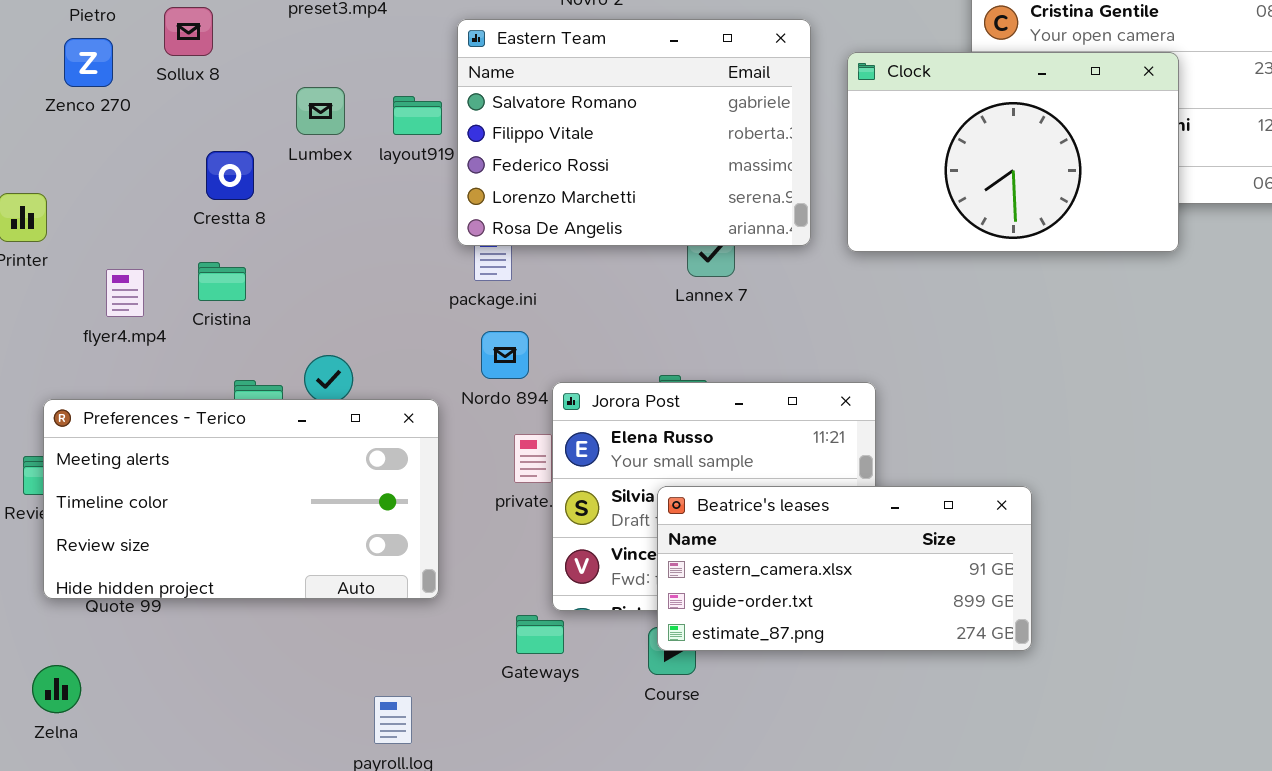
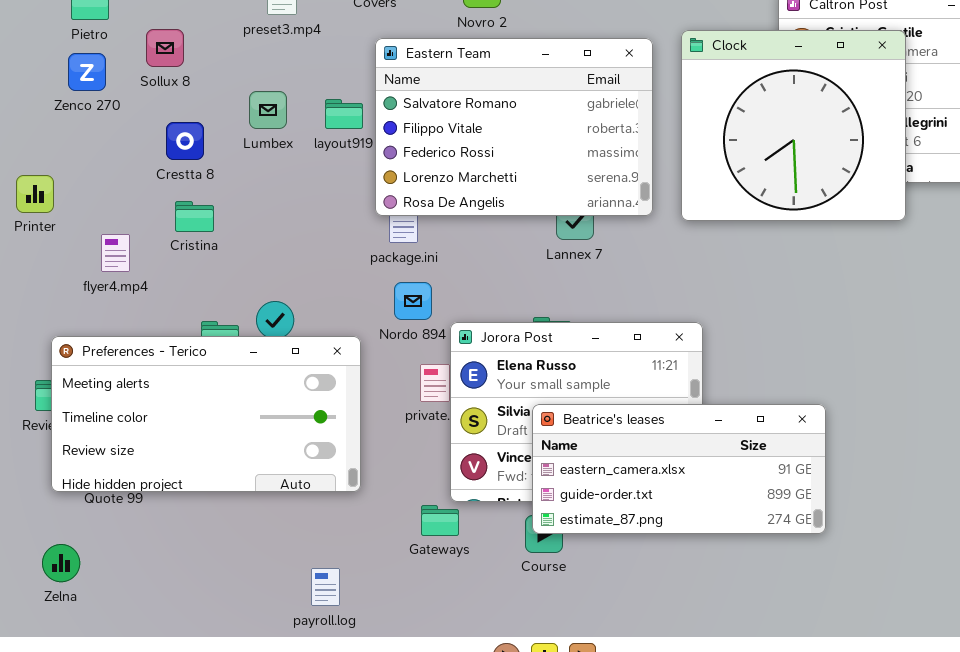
Clock: [847,52,1179,252] -> [681,30,906,221], resized
Crestta 8: [206,151,254,200] -> [166,122,204,160], moved
Cristina: [198,262,246,301] -> [175,201,214,232], moved

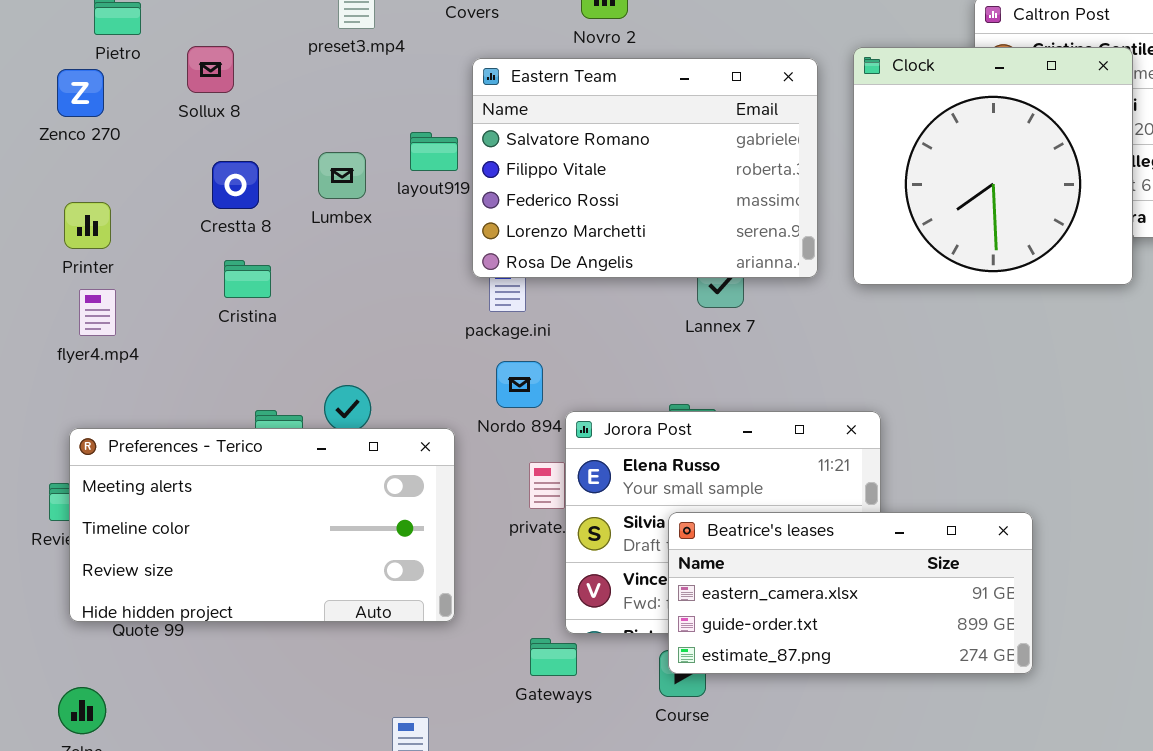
Zenco 270: [68,53,106,91] -> [57,69,104,117], moved
Lumbex: [249,91,287,129] -> [318,152,366,199], moved
Printer: [16,175,54,213] -> [64,202,111,249], moved
flyer4.mp4: [101,234,130,272] -> [79,289,116,336], moved

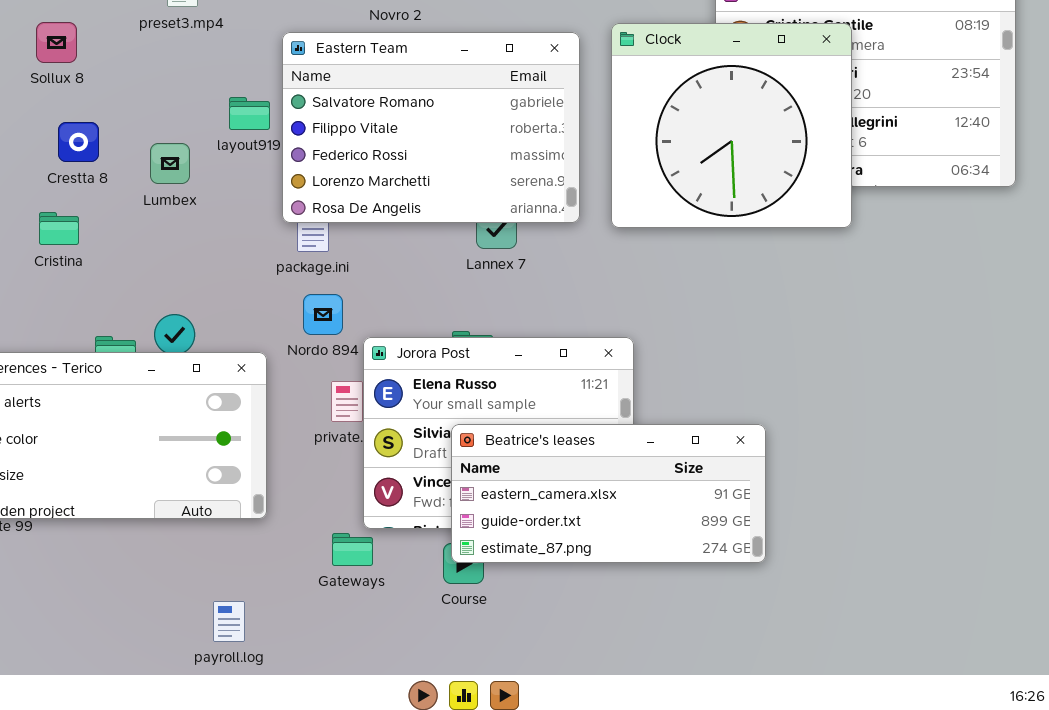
Lumbex: [318,152,366,199] -> [150,143,190,184], moved
Cristina: [224,260,271,298] -> [39,212,79,245], moved

